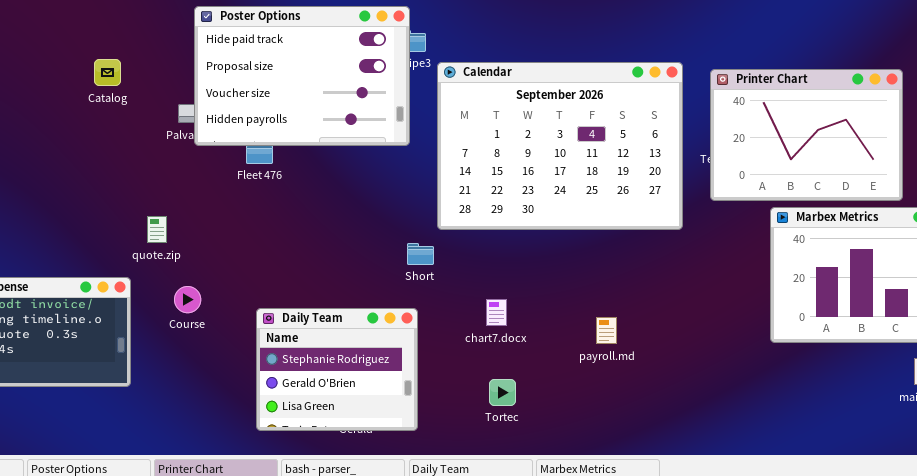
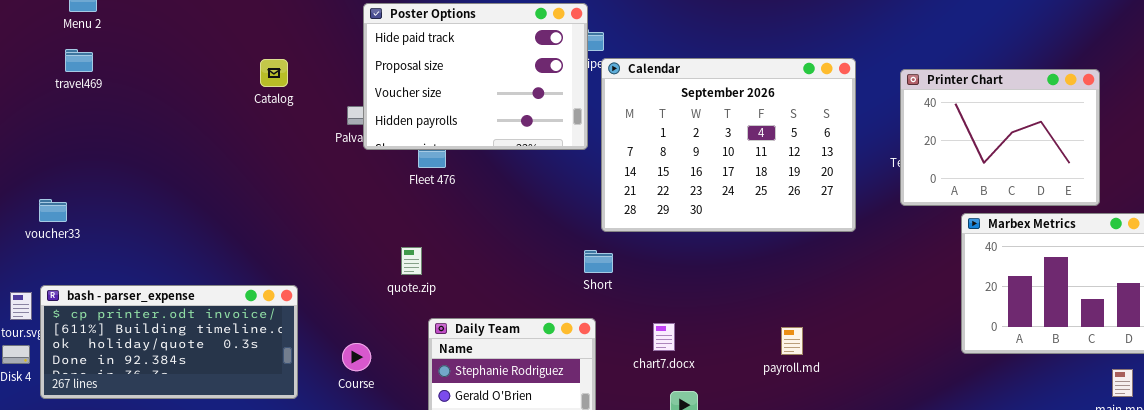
Calendar: [437,62,683,230] -> [601,58,856,232], moved
quote.zip: [147,216,167,243] -> [401,247,422,275], moved
Course: [174,286,201,313] -> [342,343,371,371], moved
chart7.docx: [486,299,507,326] -> [653,323,675,351], moved

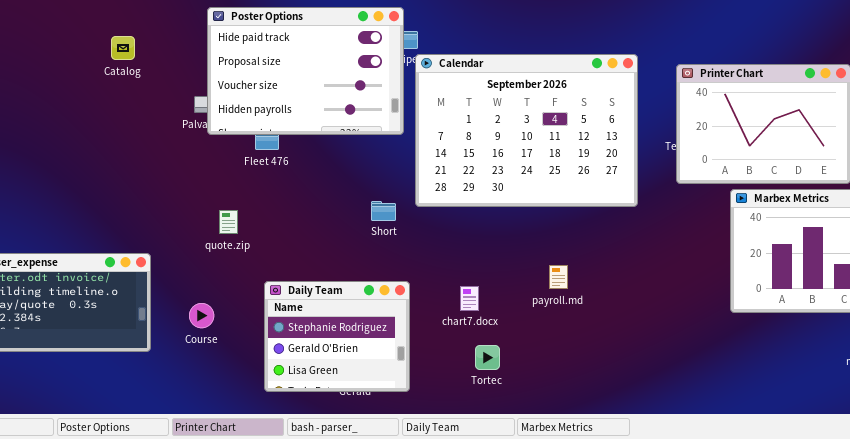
Catalog: [260,59,288,87] -> [111,36,135,60], moved
quote.zip: [401,247,422,275] -> [219,210,238,234], moved
Short: [584,250,613,273] -> [371,201,396,221], moved
payroll.md: [781,327,803,355] -> [549,265,568,289], moved

